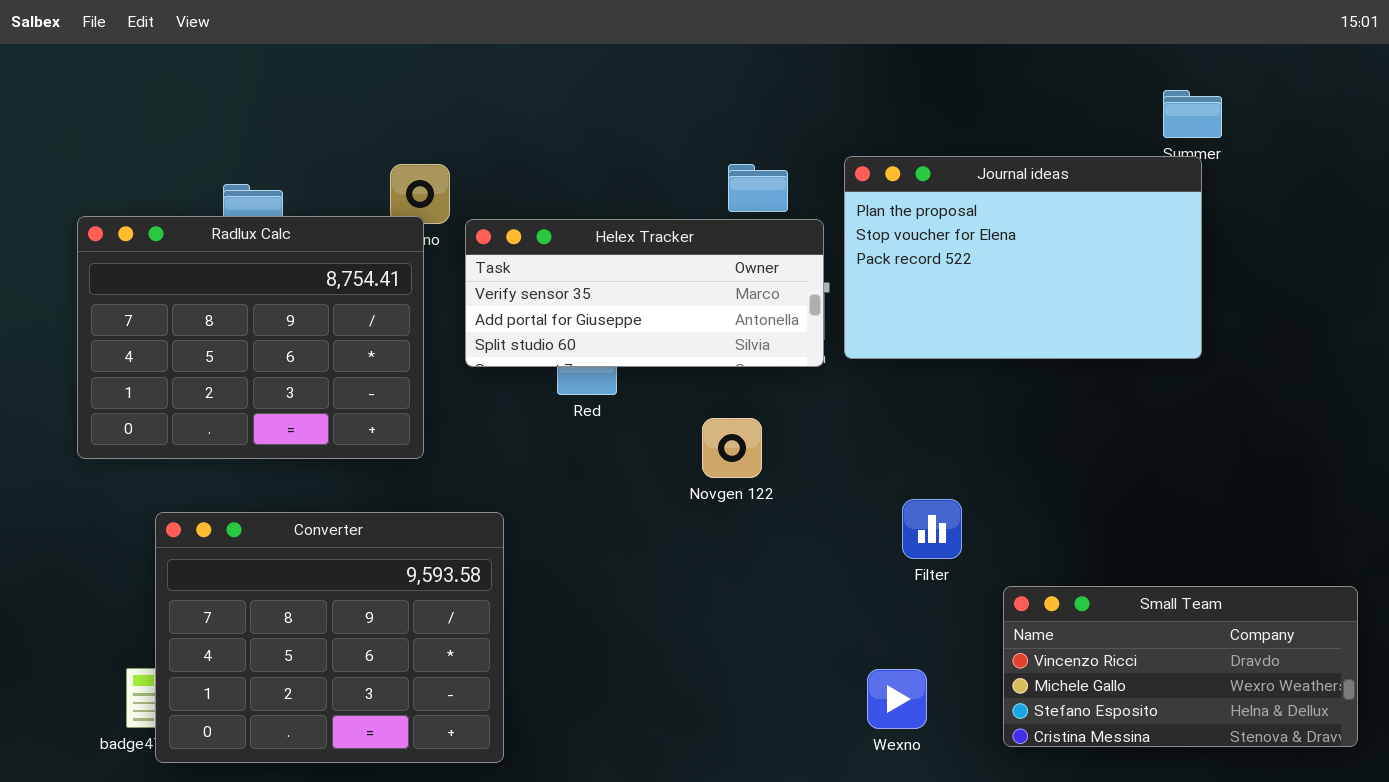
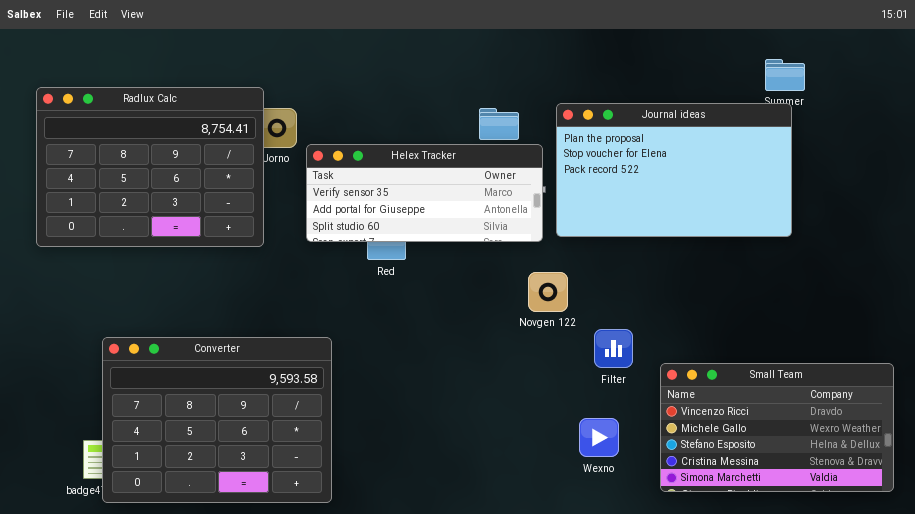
Radlux Calc: [77,216,424,459] -> [36,87,264,247], moved
Novgen 122: [702,418,762,478] -> [528,272,568,312], moved
Small Team: [1003,586,1358,747] -> [660,363,894,492], resized
Wexno: [867,669,927,729] -> [579,418,619,457], moved

